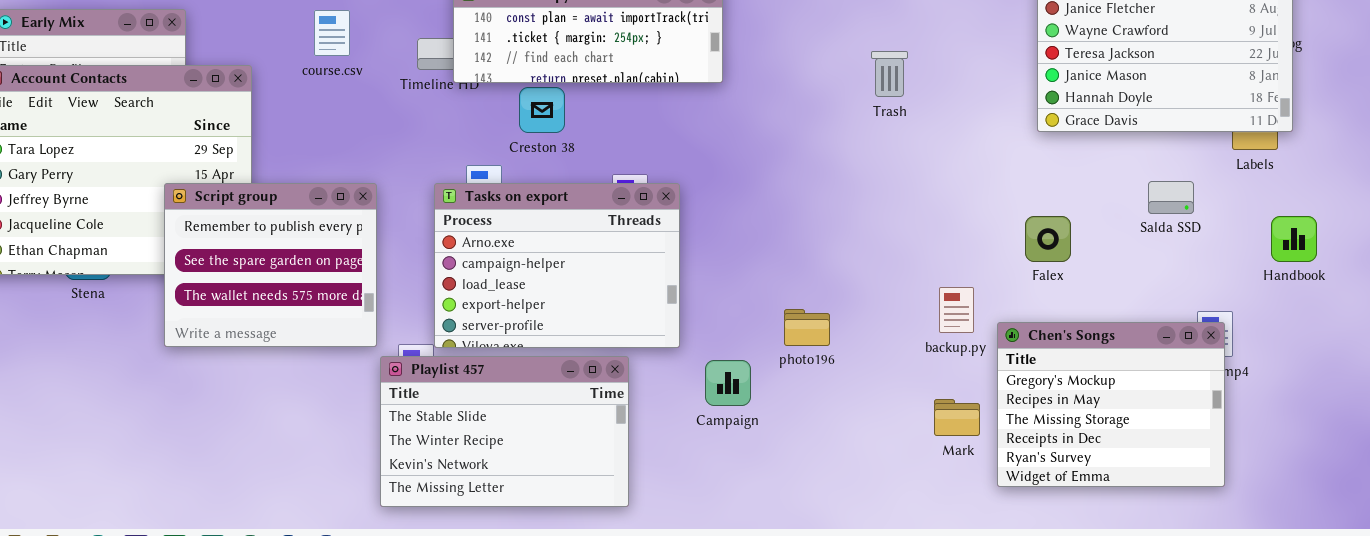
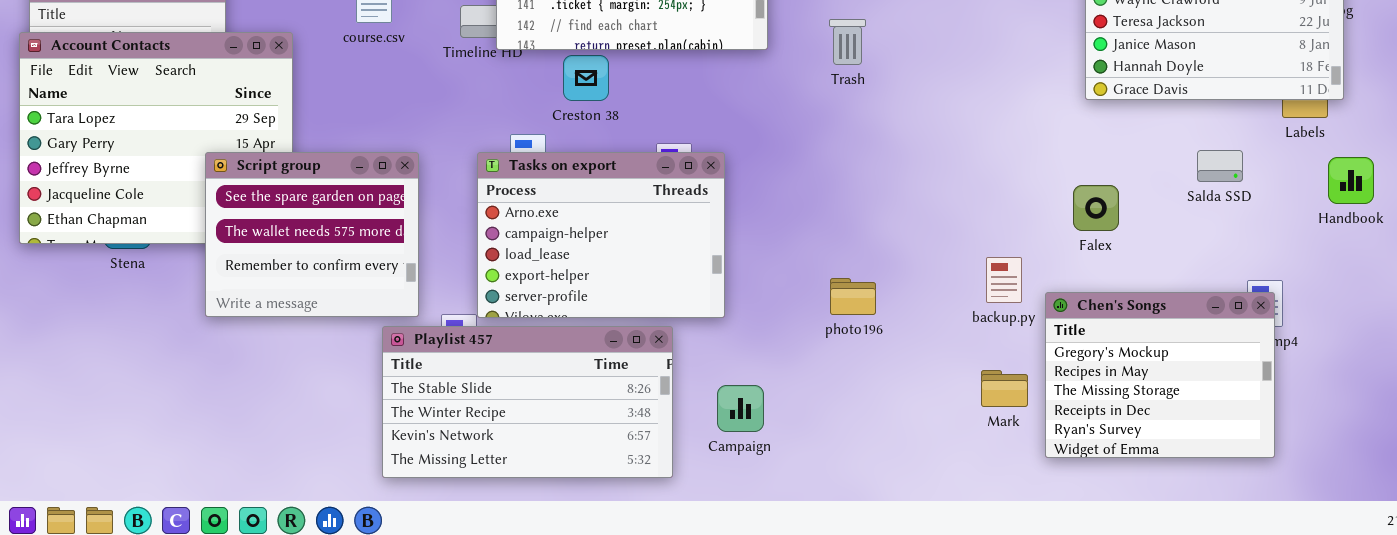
Trash: [871,51,908,97] -> [829,19,866,65], moved
Script group: [164,183,377,347] -> [205,152,419,317], scrolled down 1 row
Handbook: [1271,216,1317,262] -> [1328,157,1374,204], moved
Playlist 457: [380,356,629,507] -> [382,326,673,478], resized
Campaign: [705,360,751,406] -> [717,385,764,432], moved

